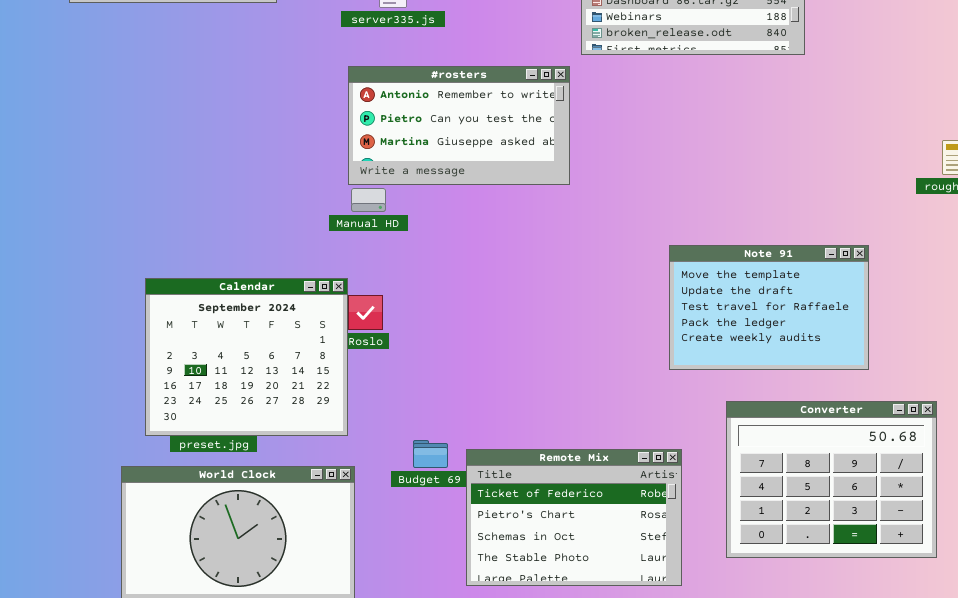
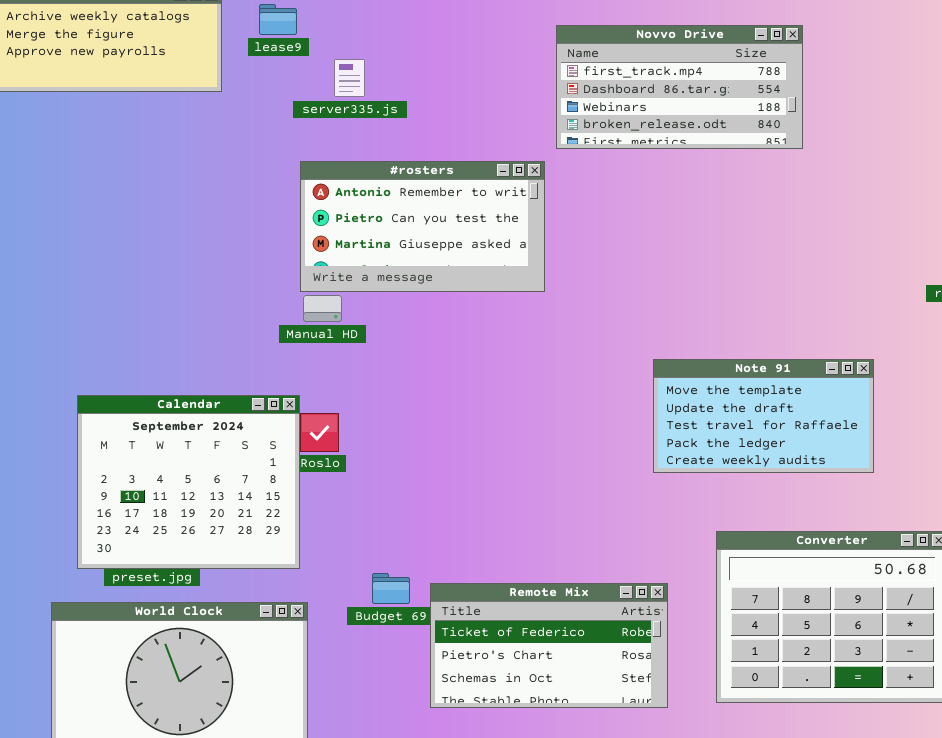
Note 91: [669,245,869,370] -> [653,359,874,473], resized
Remote Mix: [466,449,682,586] -> [430,583,668,708], resized

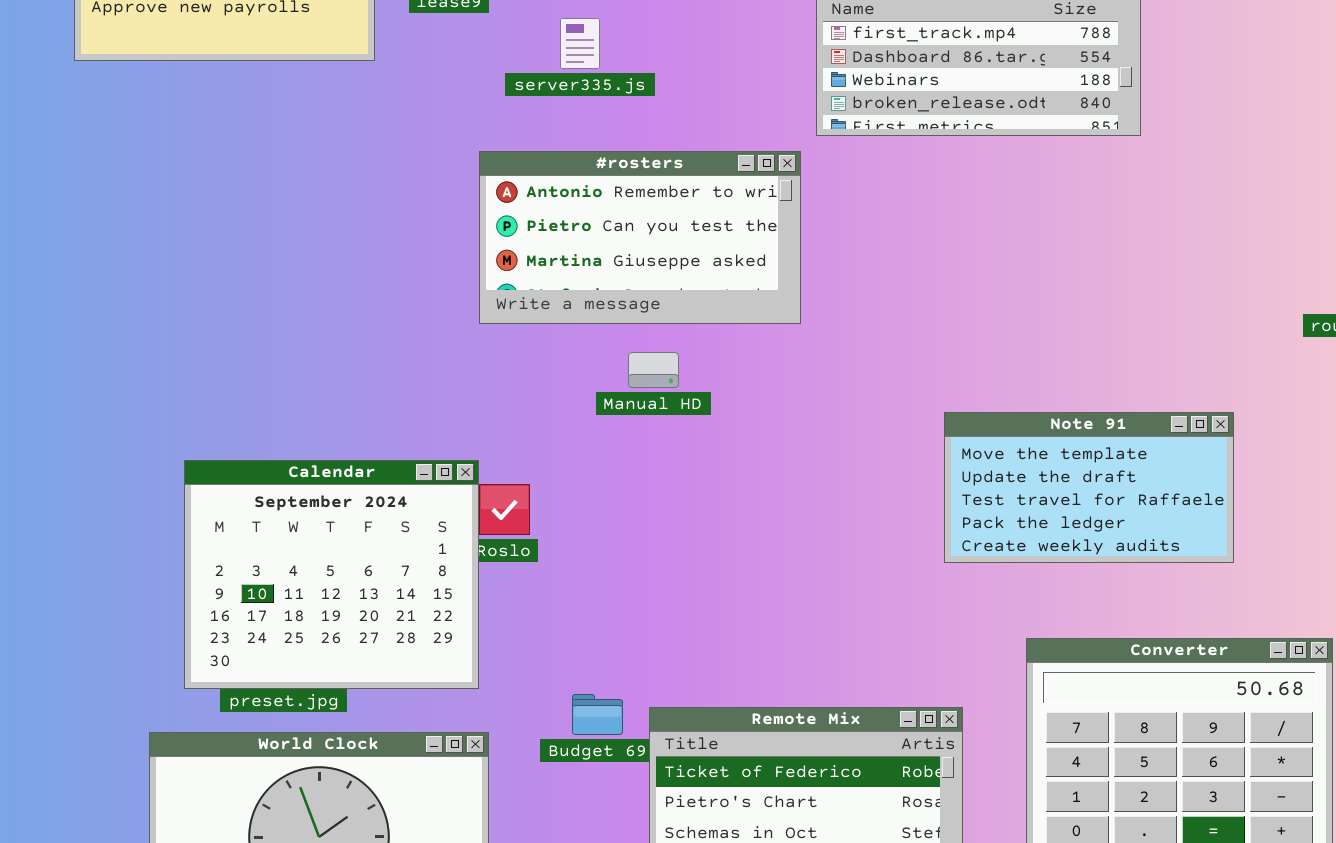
server335.js: [334,59,365,97] -> [560,18,600,69], moved
Manual HD: [303,295,342,322] -> [628,352,679,388], moved

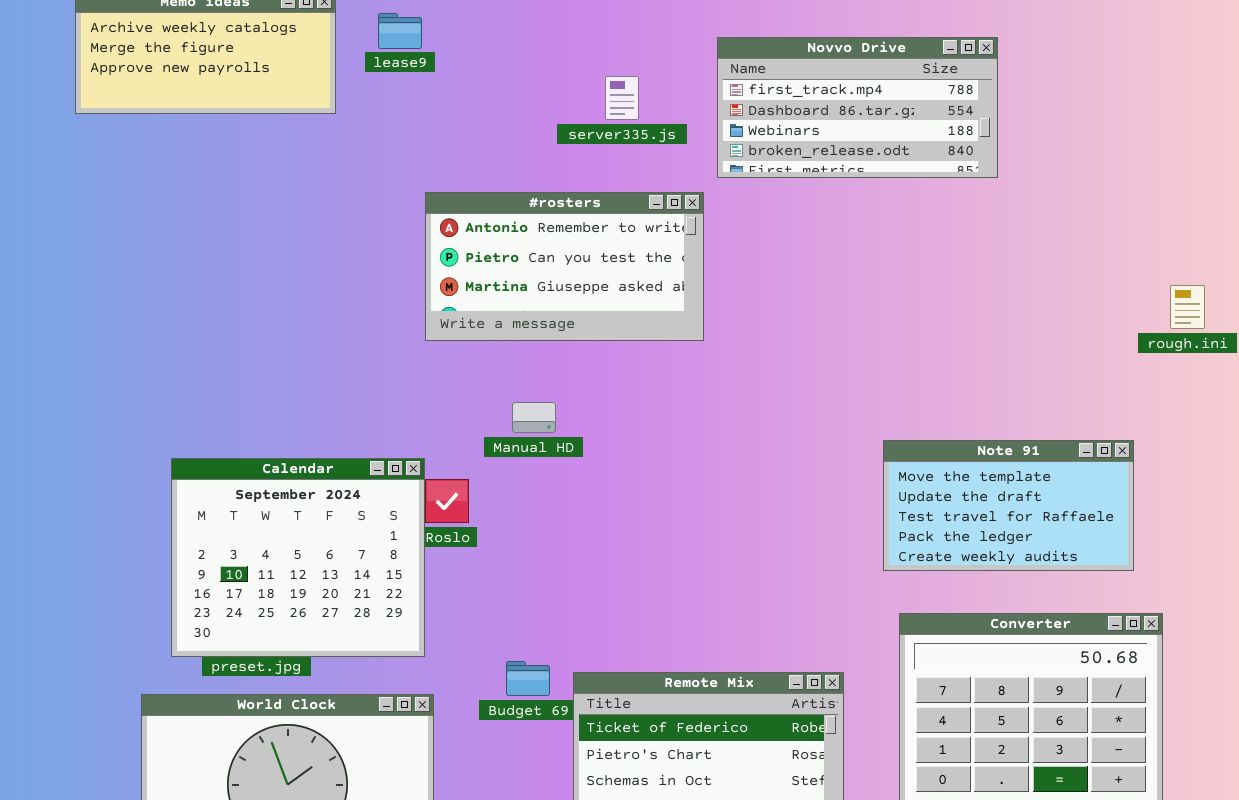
server335.js: [560,18,600,69] -> [605,76,639,120], moved
Manual HD: [628,352,679,388] -> [512,402,556,433], moved
Note 91: [944,412,1234,563] -> [883,440,1134,571], moved

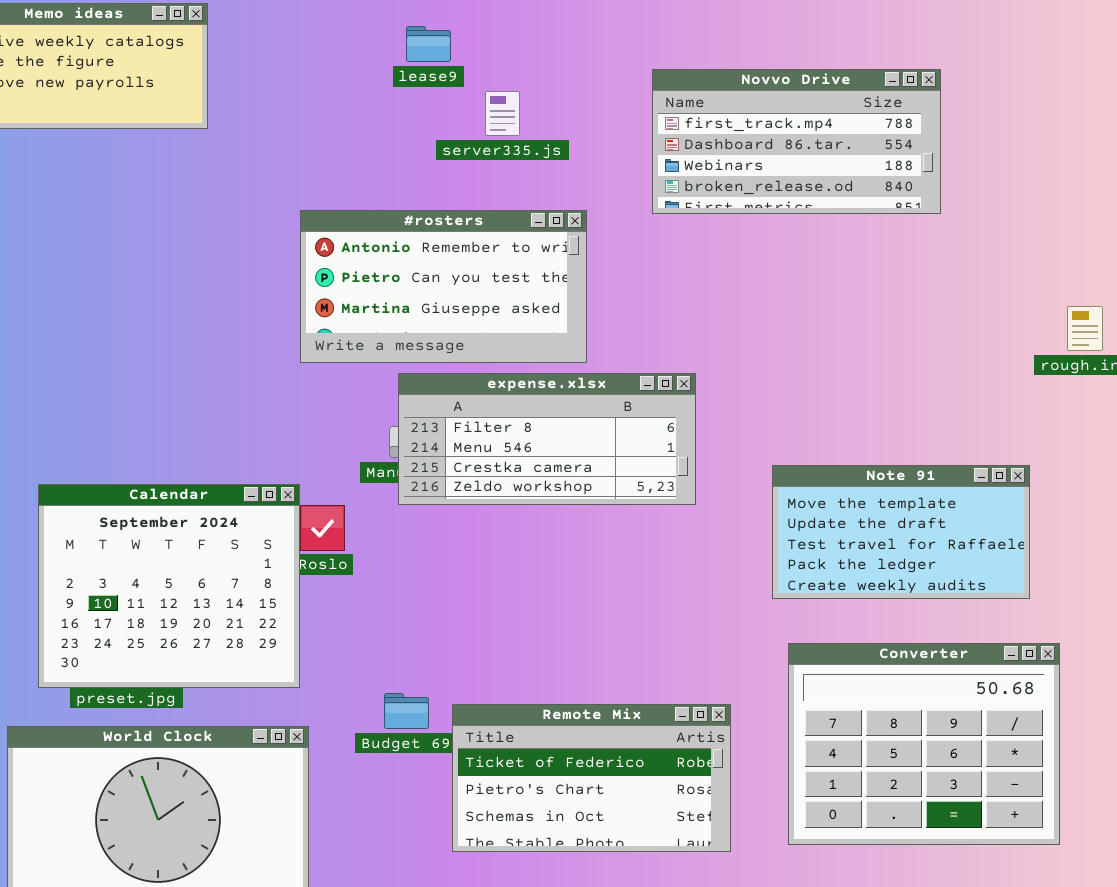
lease9: [378,13,422,49] -> [406,26,451,62], moved
Novvo Drive: [717,37,998,178] -> [652,69,941,214], moved
expense.xlsx: none -> [398,373,696,505], opened

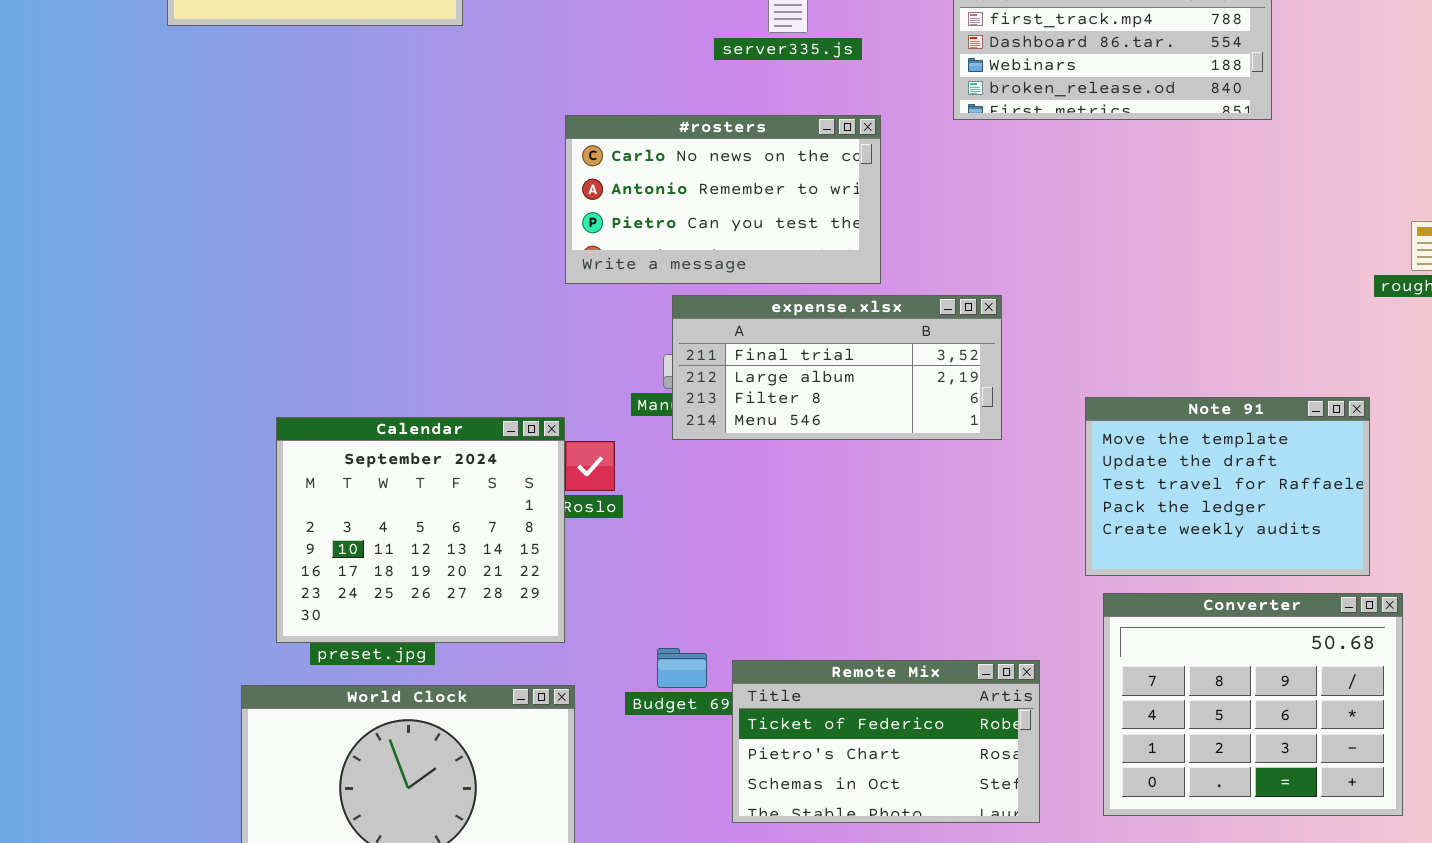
#rosters: [300,210,587,363] -> [565,115,881,284], scrolled up 1 row
expense.xlsx: [398,373,696,505] -> [672,295,1002,440], scrolled up 2 rows
Note 91: [772,465,1030,599] -> [1085,397,1370,576], resized

